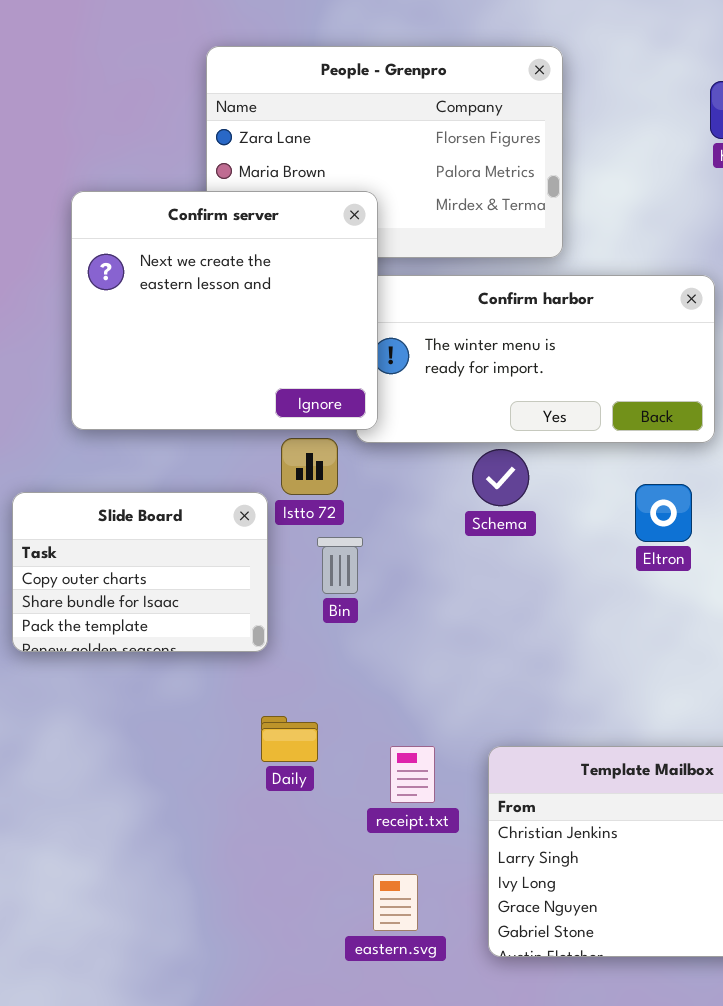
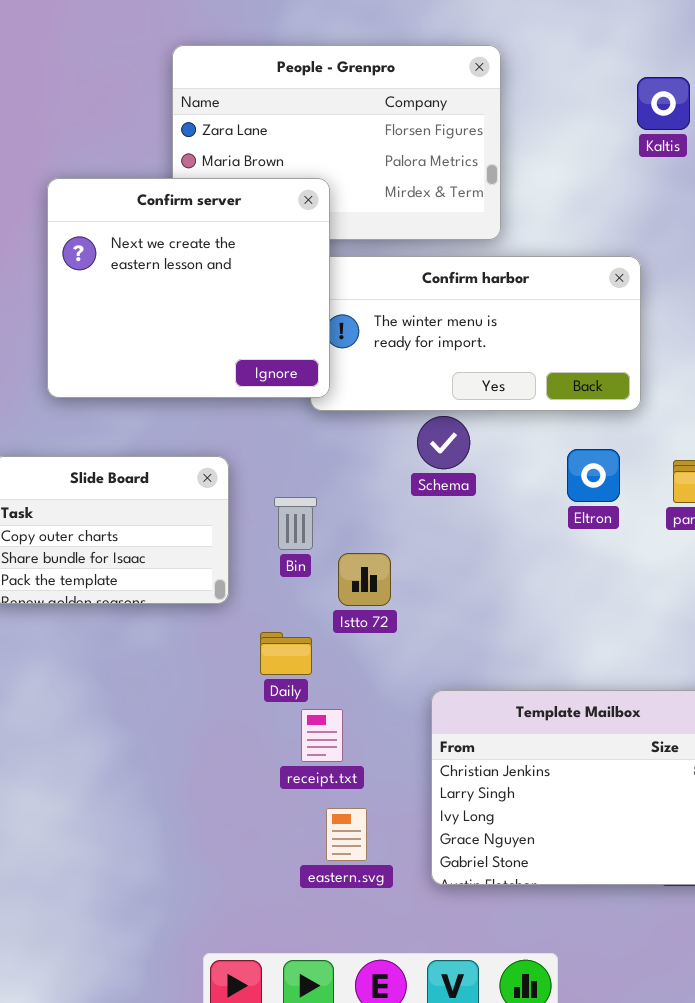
Istto 72: [281,438,338,495] -> [338,553,391,606], moved
Daily: [261,716,318,762] -> [260,632,312,675], moved
receipt.txt: [390,746,435,803] -> [301,709,343,762], moved

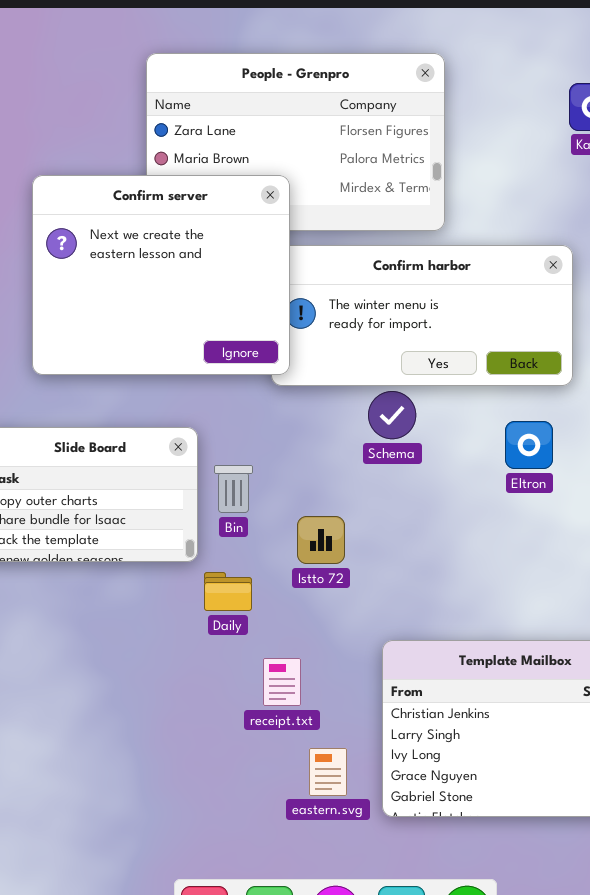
Bin: [274,497,317,550] -> [214,465,253,513], moved
Daily: [260,632,312,675] -> [204,572,252,611], moved
eastern.svg: [326,808,367,861] -> [309,748,347,796], moved

